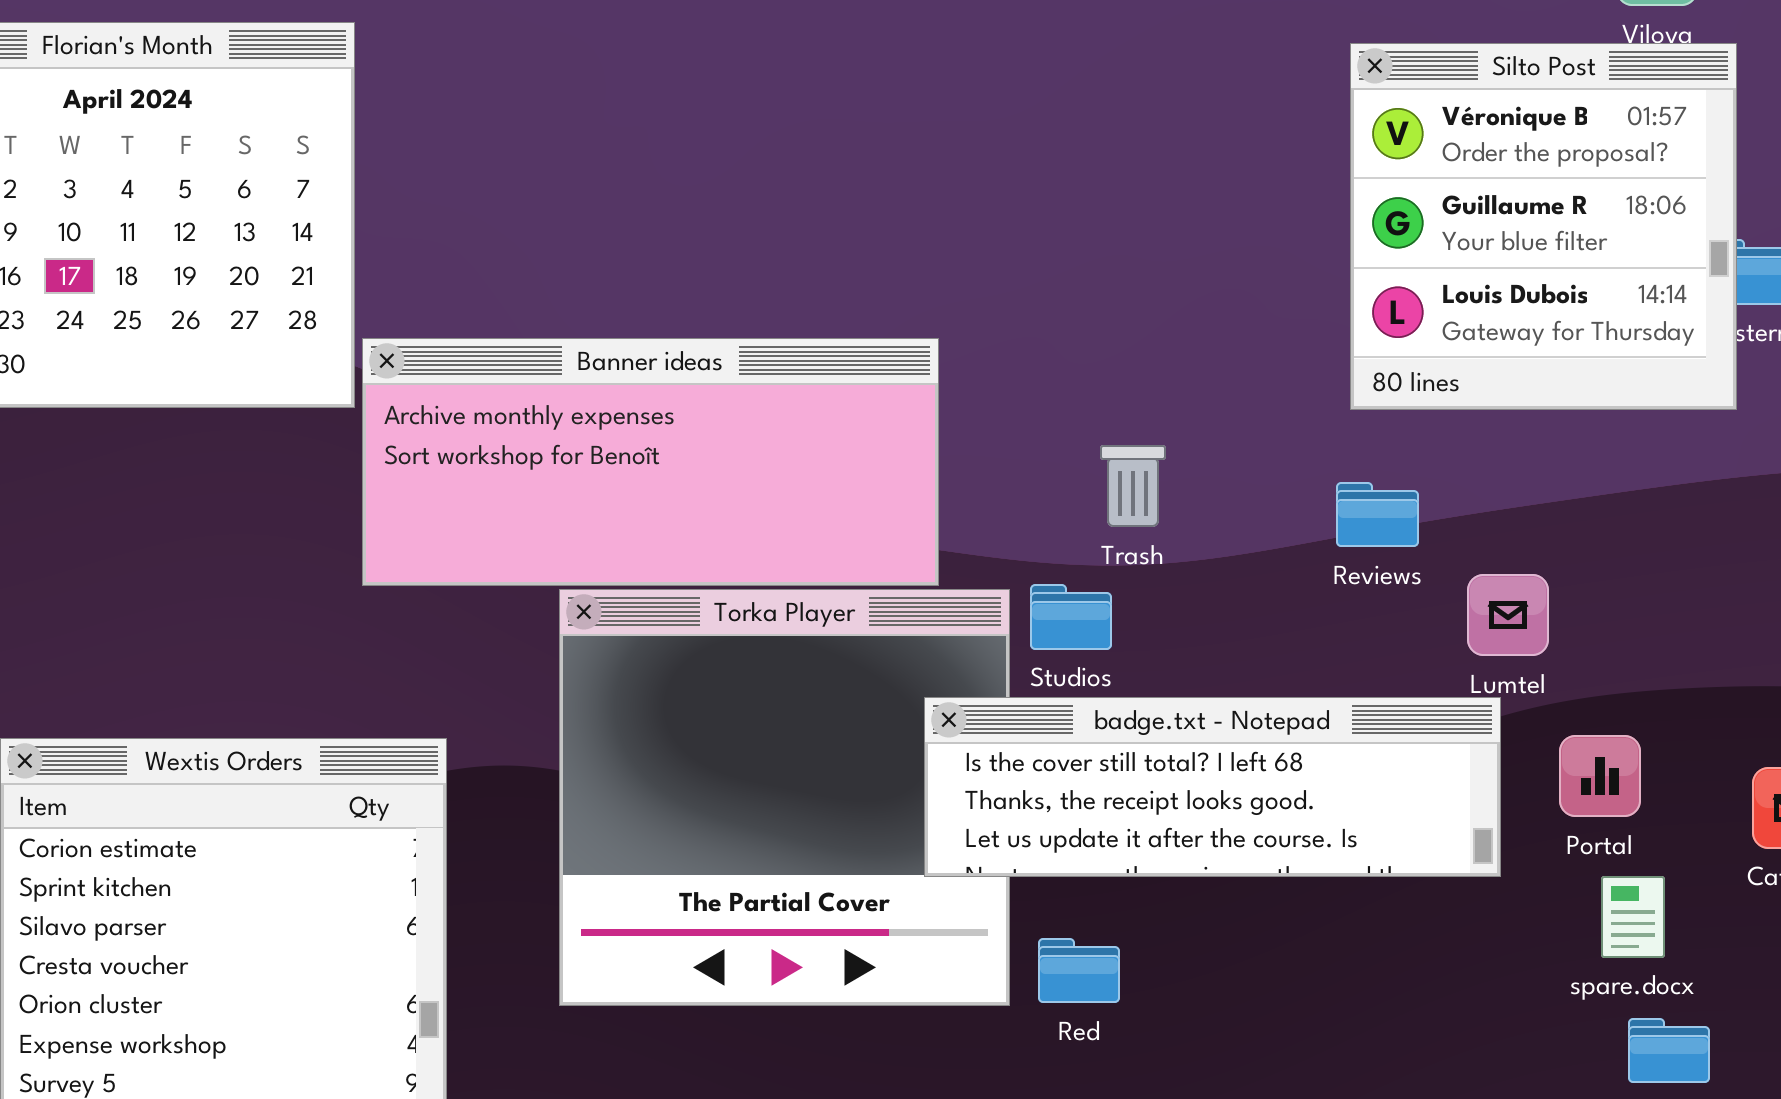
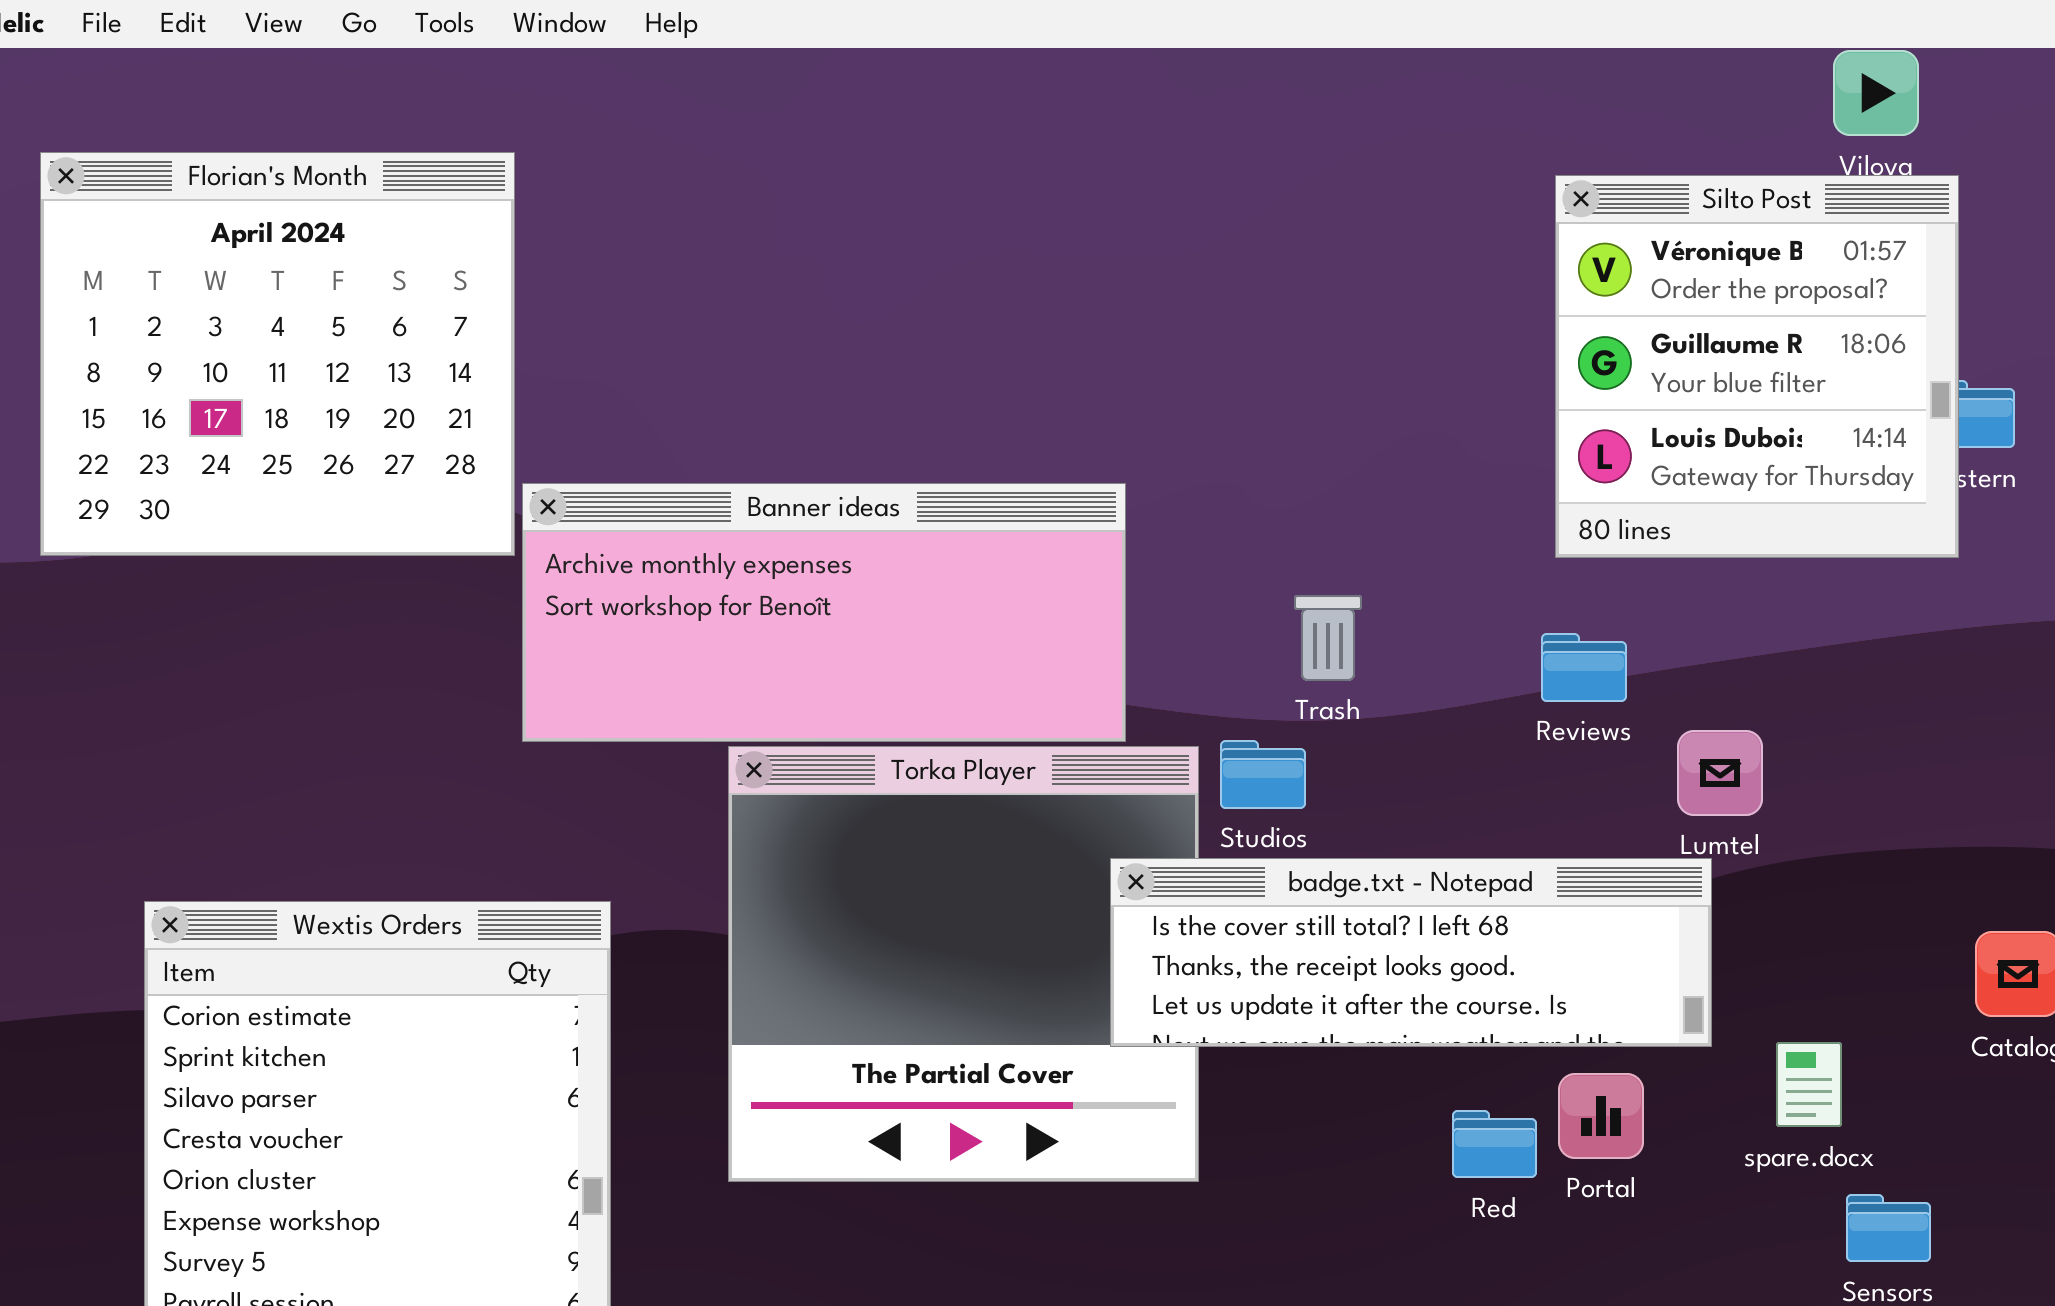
Portal: [1559,735,1641,817] -> [1558,1073,1644,1159], moved
spare.docx: [1601,876,1665,958] -> [1776,1042,1842,1127], moved
Red: [1038,938,1120,1003] -> [1452,1110,1537,1178], moved

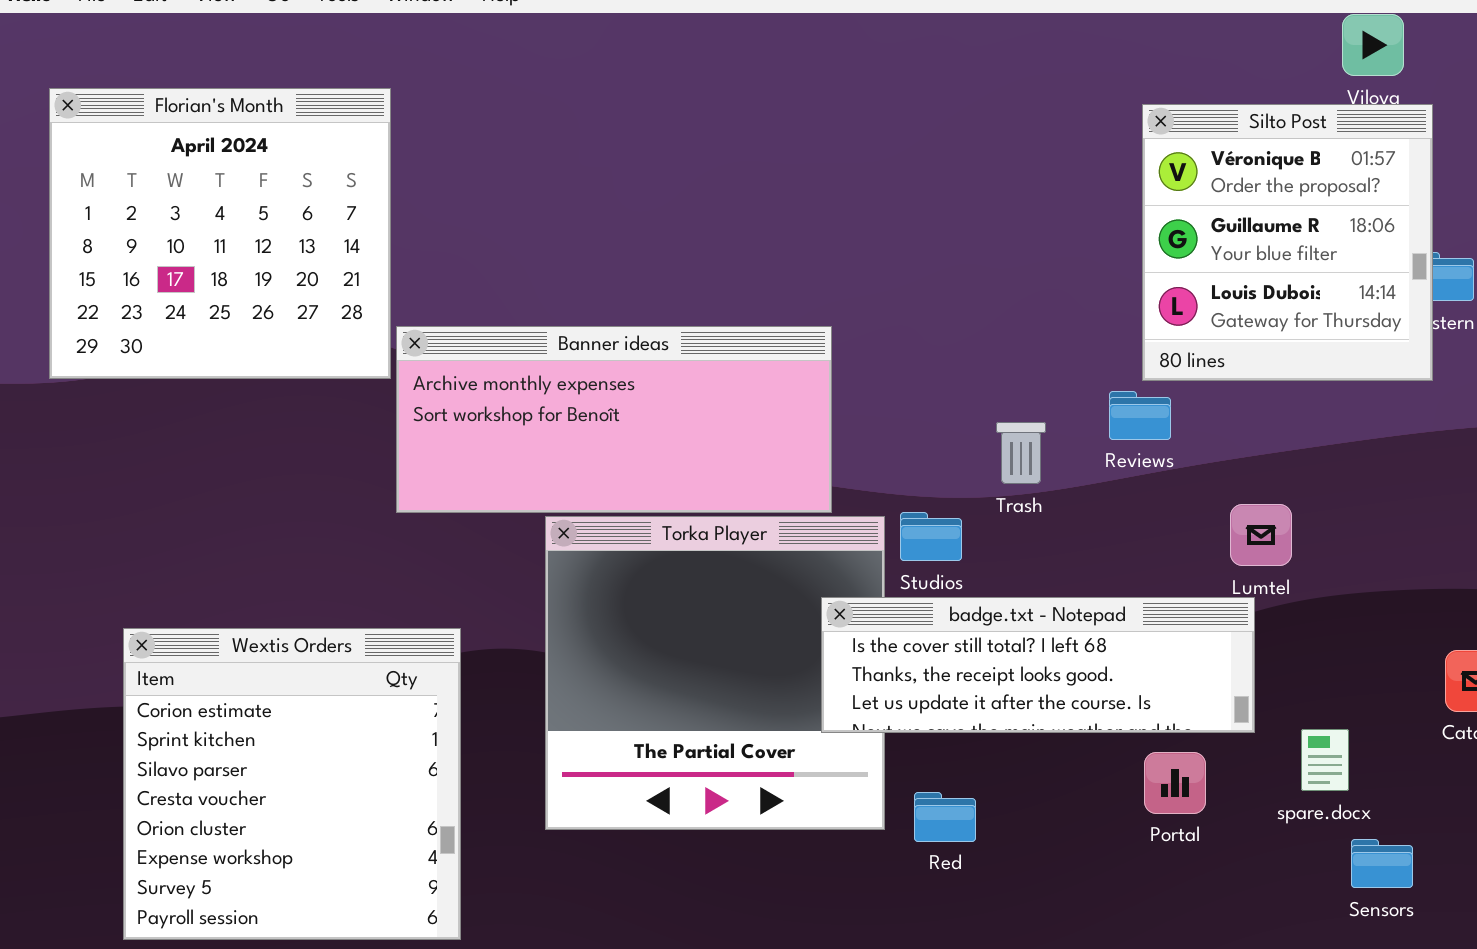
Trash: [1294,595,1362,681] -> [996,422,1046,484], moved
Reviews: [1541,633,1627,702] -> [1109,391,1171,440], moved
Red: [1452,1110,1537,1178] -> [914,792,976,842], moved

